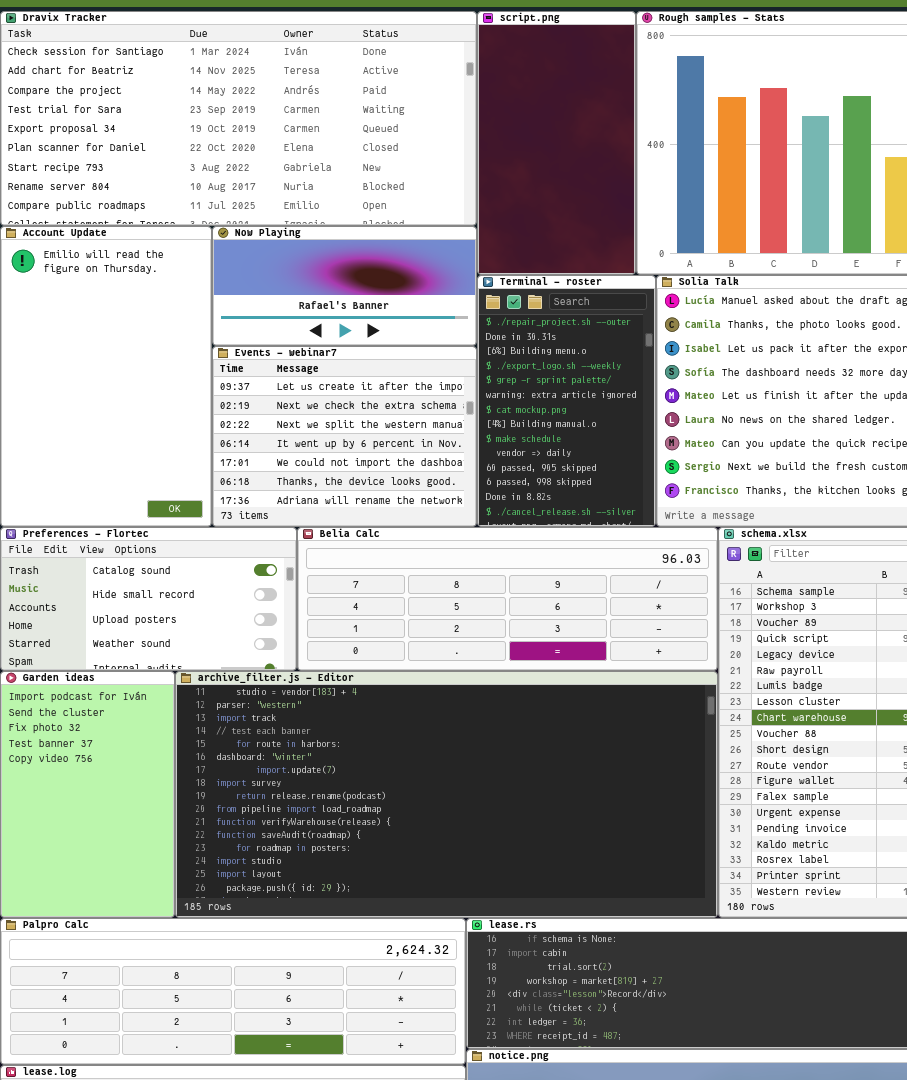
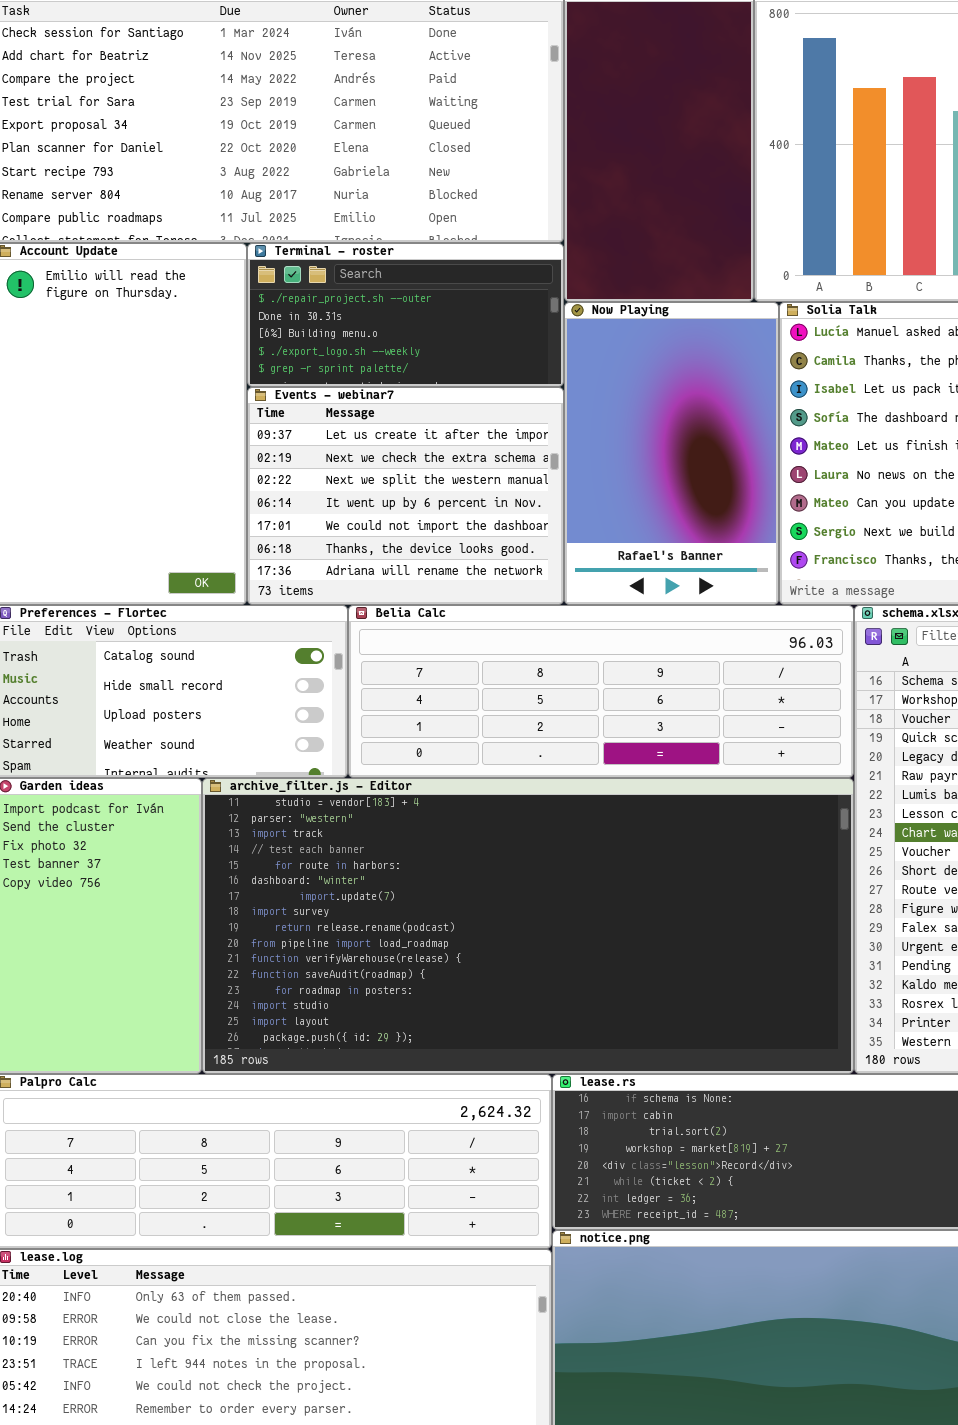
Now Playing: [212,226,477,346] -> [564,302,779,605], moved, resized
Terminal - roster: [477,275,656,527] -> [247,243,564,387], moved, resized

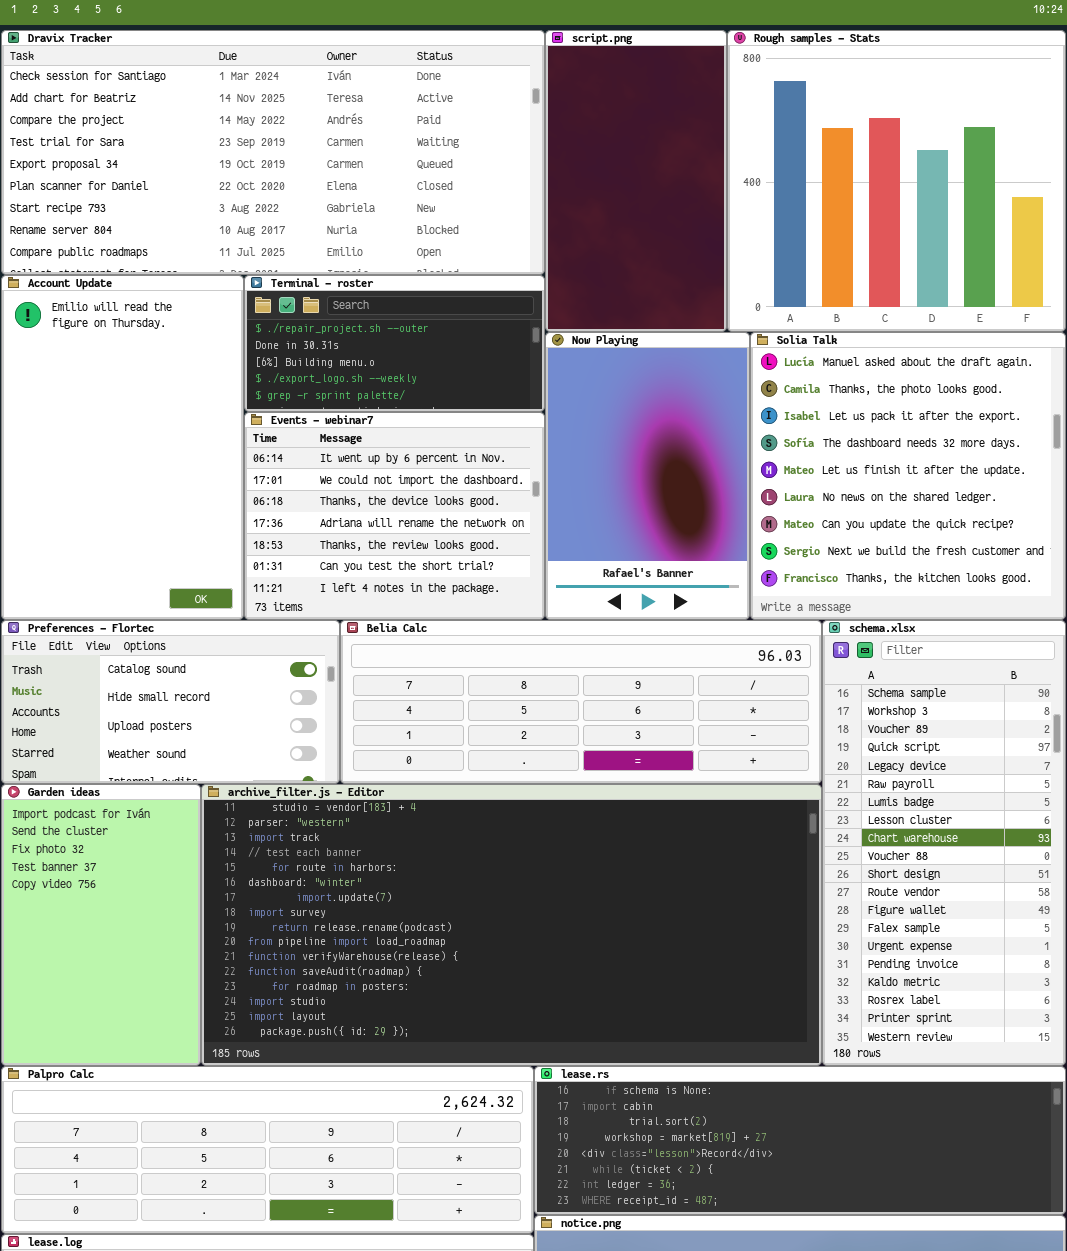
Events - webinar7: [247,387,564,605] -> [244,412,545,620], scrolled down 3 rows

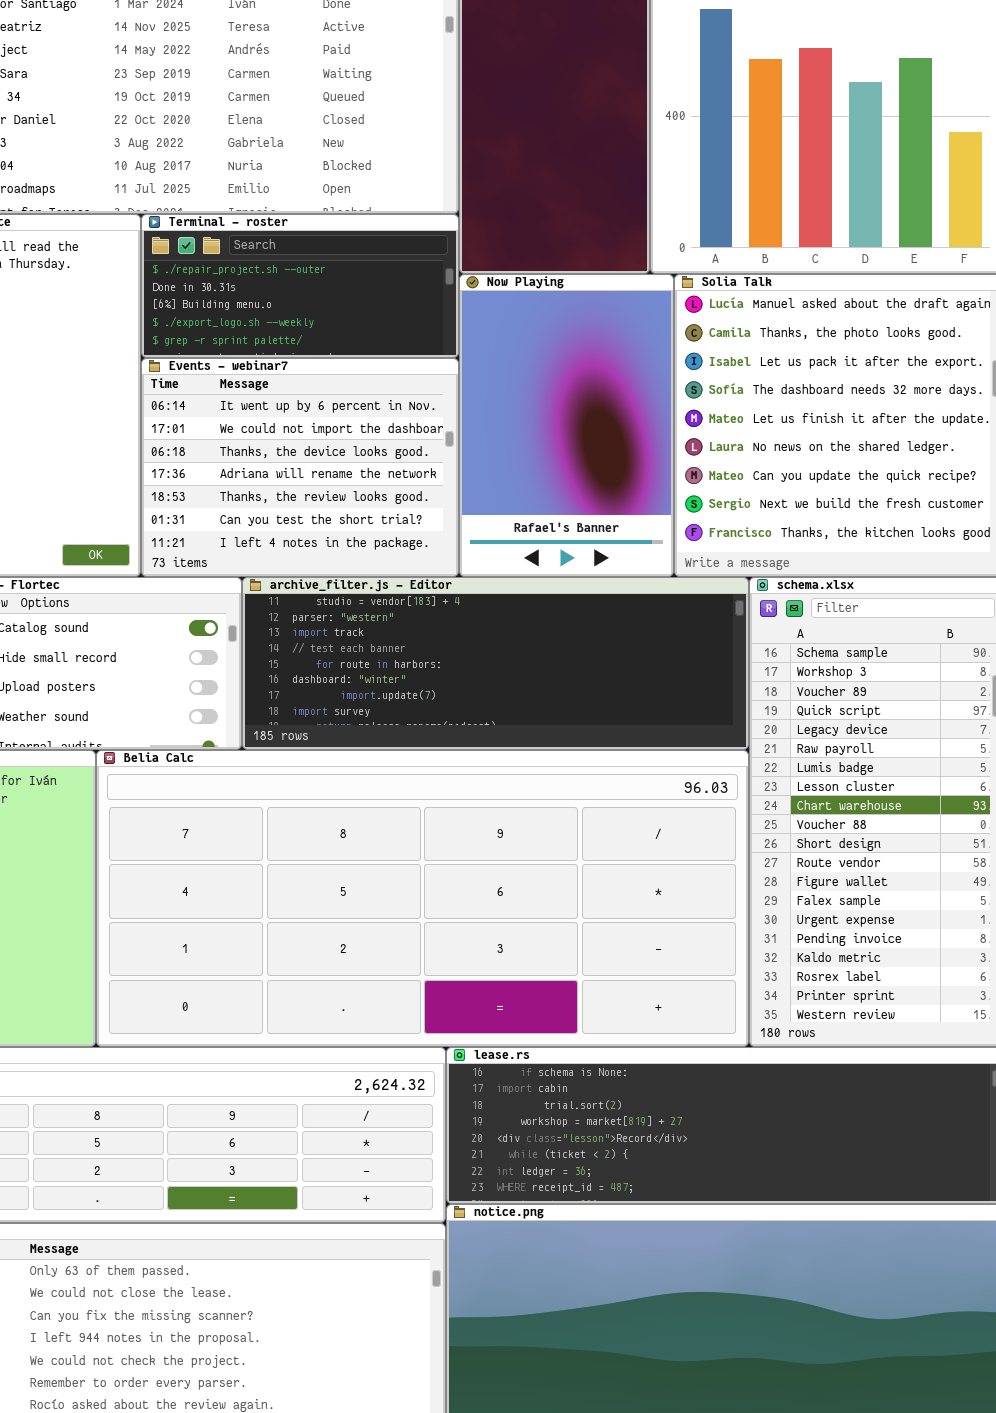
Belia Calc: [340,620,822,784] -> [96,750,749,1047], moved, resized
archive_filter.js - Editor: [201,784,822,1066] -> [242,577,749,750], moved, resized

